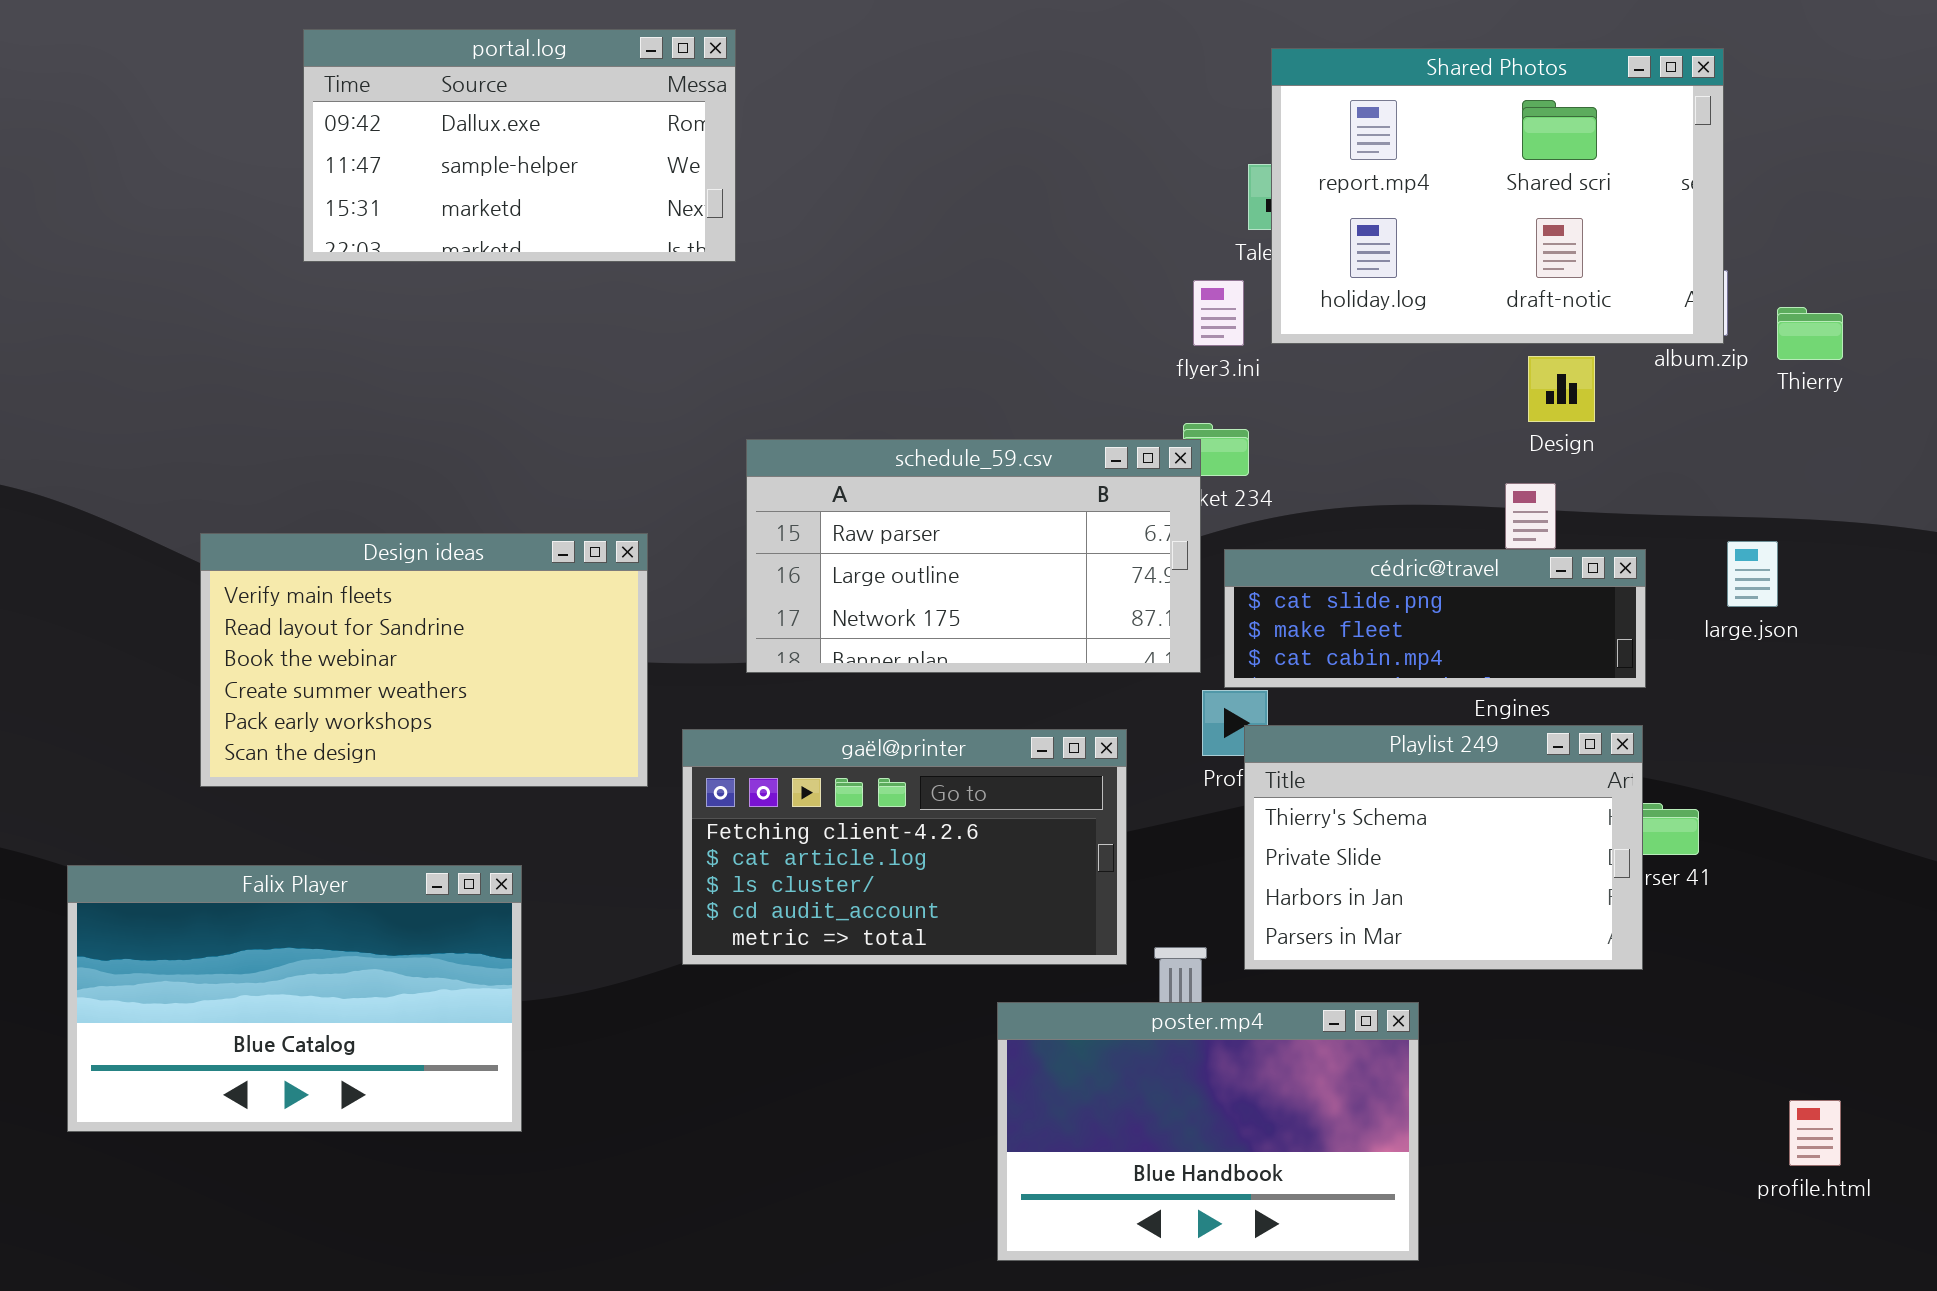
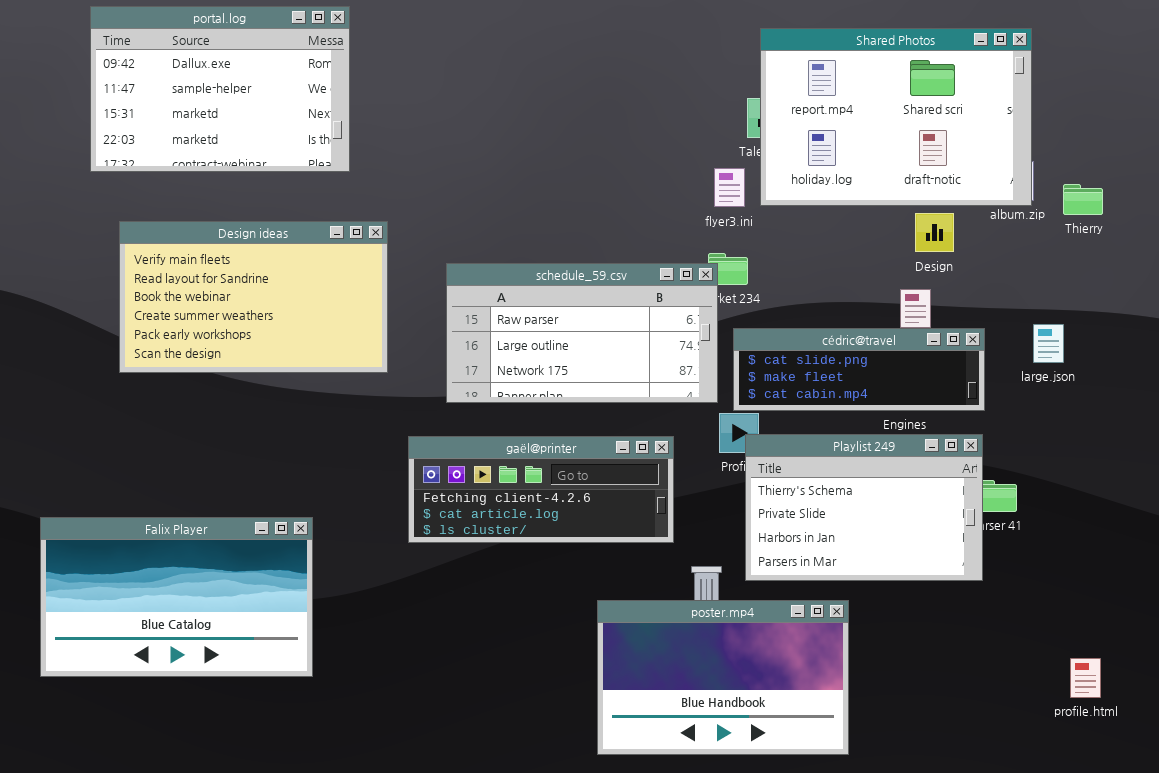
portal.log: [303,29,736,262] -> [90,6,350,172], moved, resized
Design ideas: [200,533,648,787] -> [119,221,388,373], moved
gaël@printer: [682,729,1127,965] -> [408,436,674,543], resized

